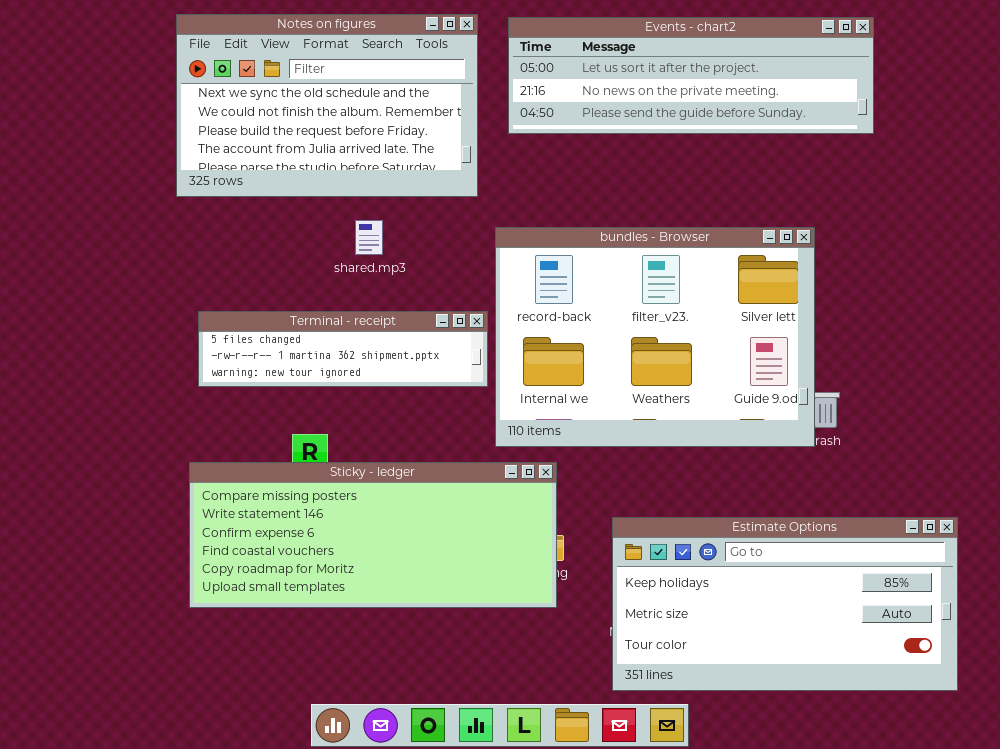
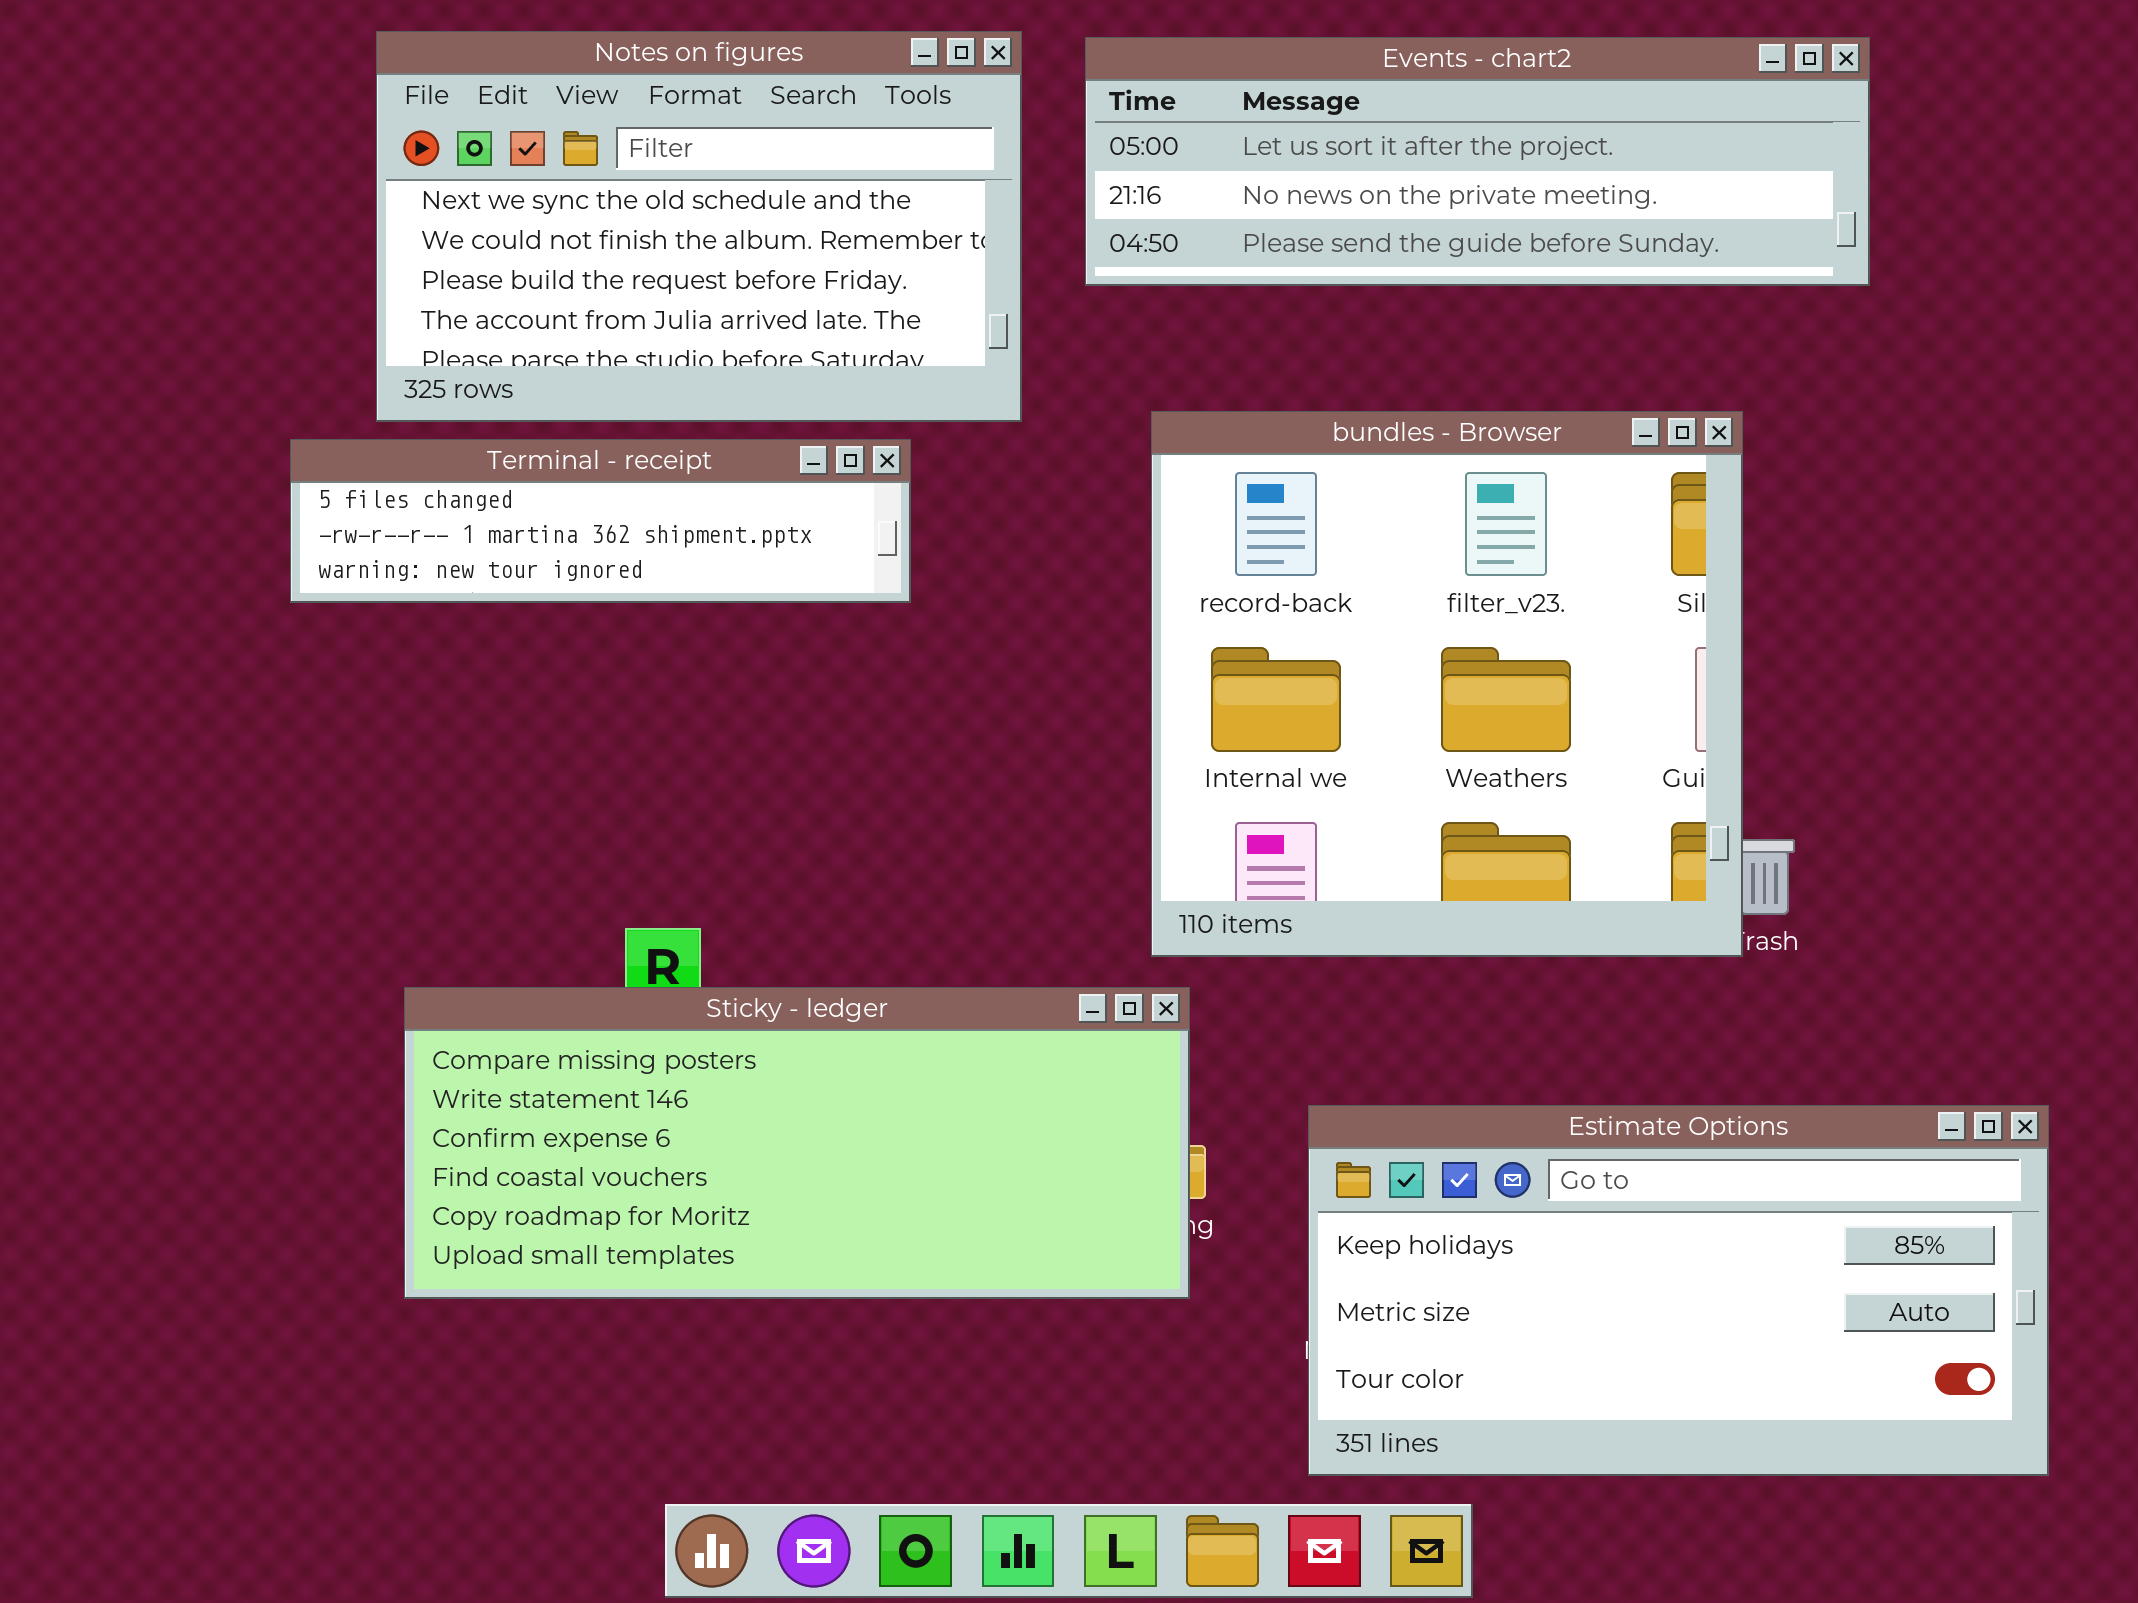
bundles - Browser: [495,227,815,447] -> [1151,411,1743,957], resized
Terminal - receipt: [198,311,488,387] -> [290,439,911,603], moved

